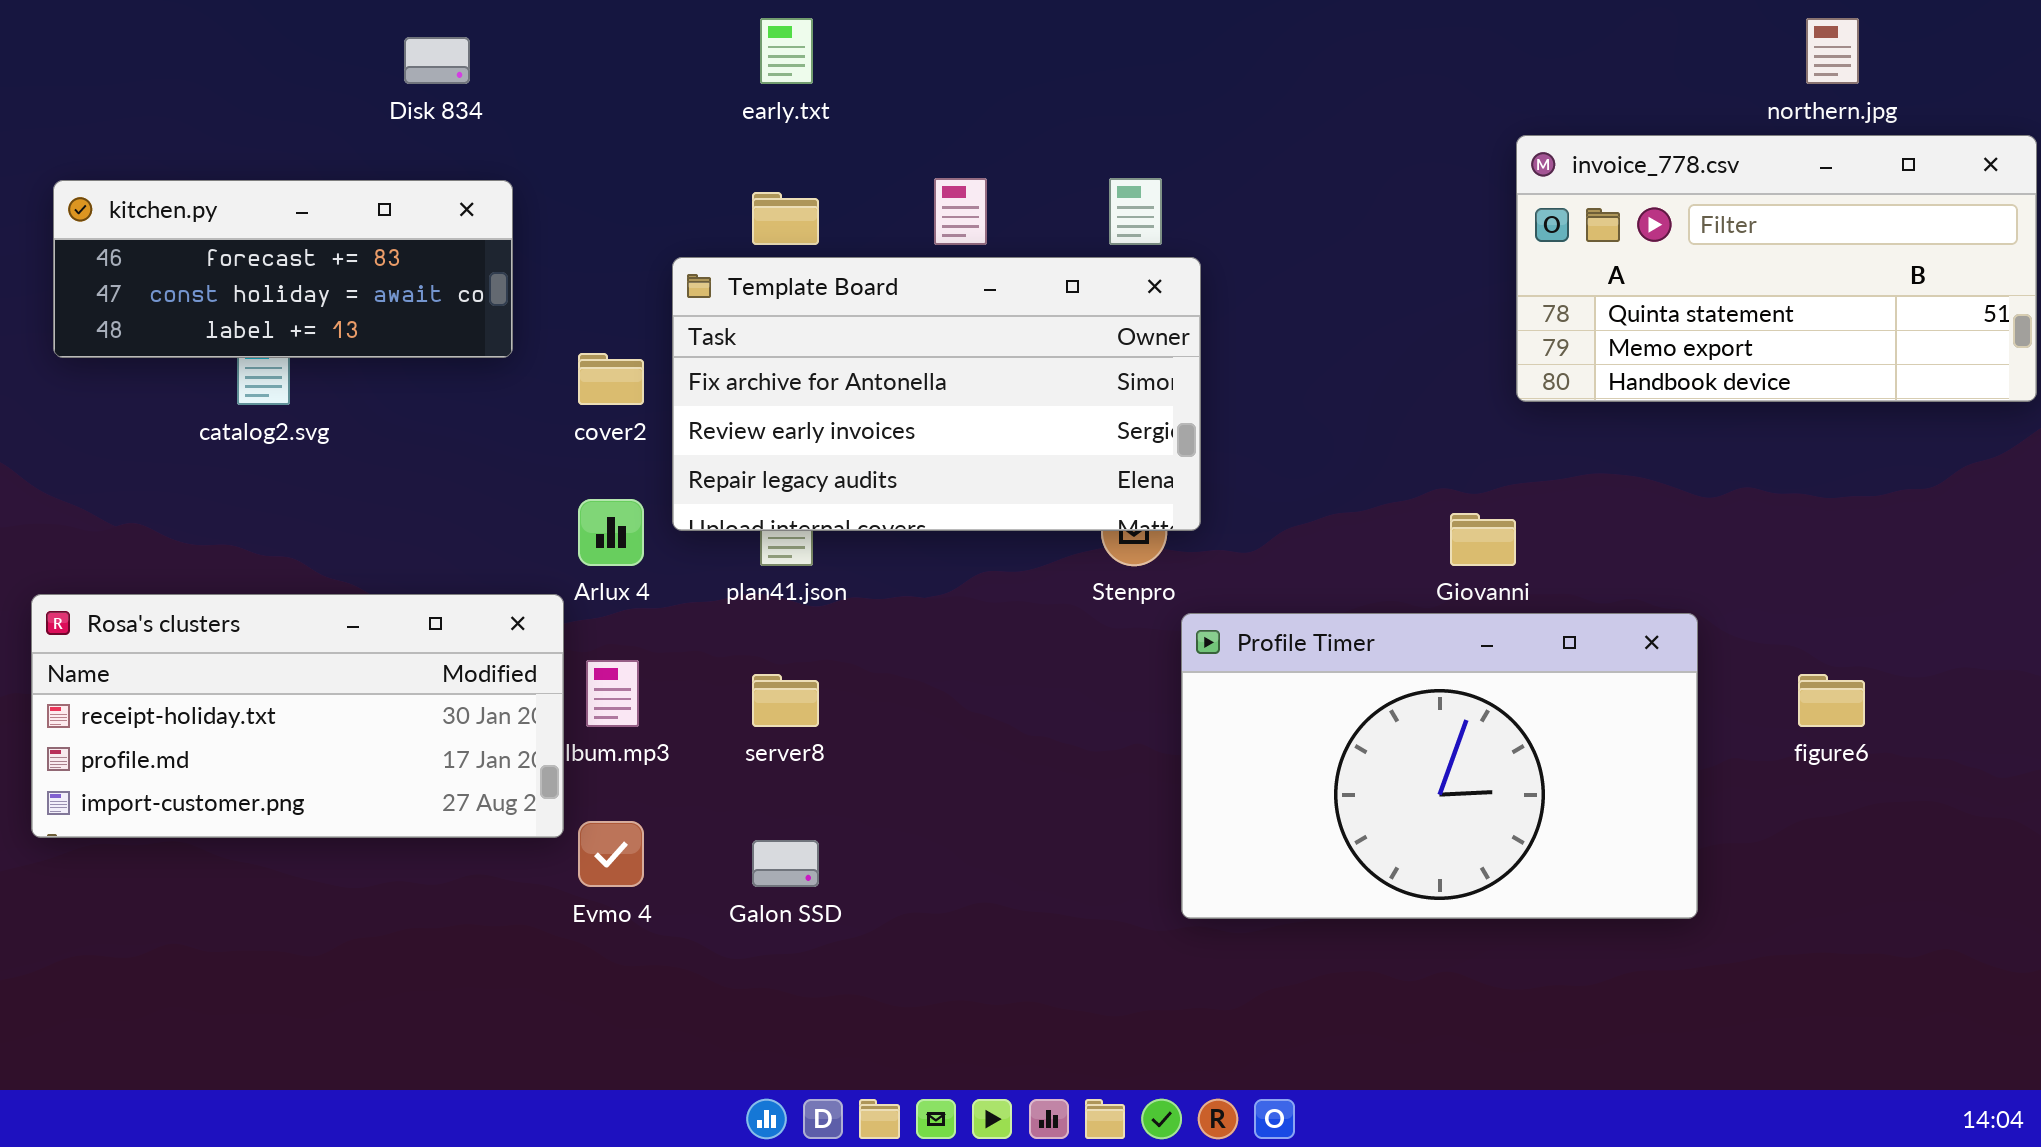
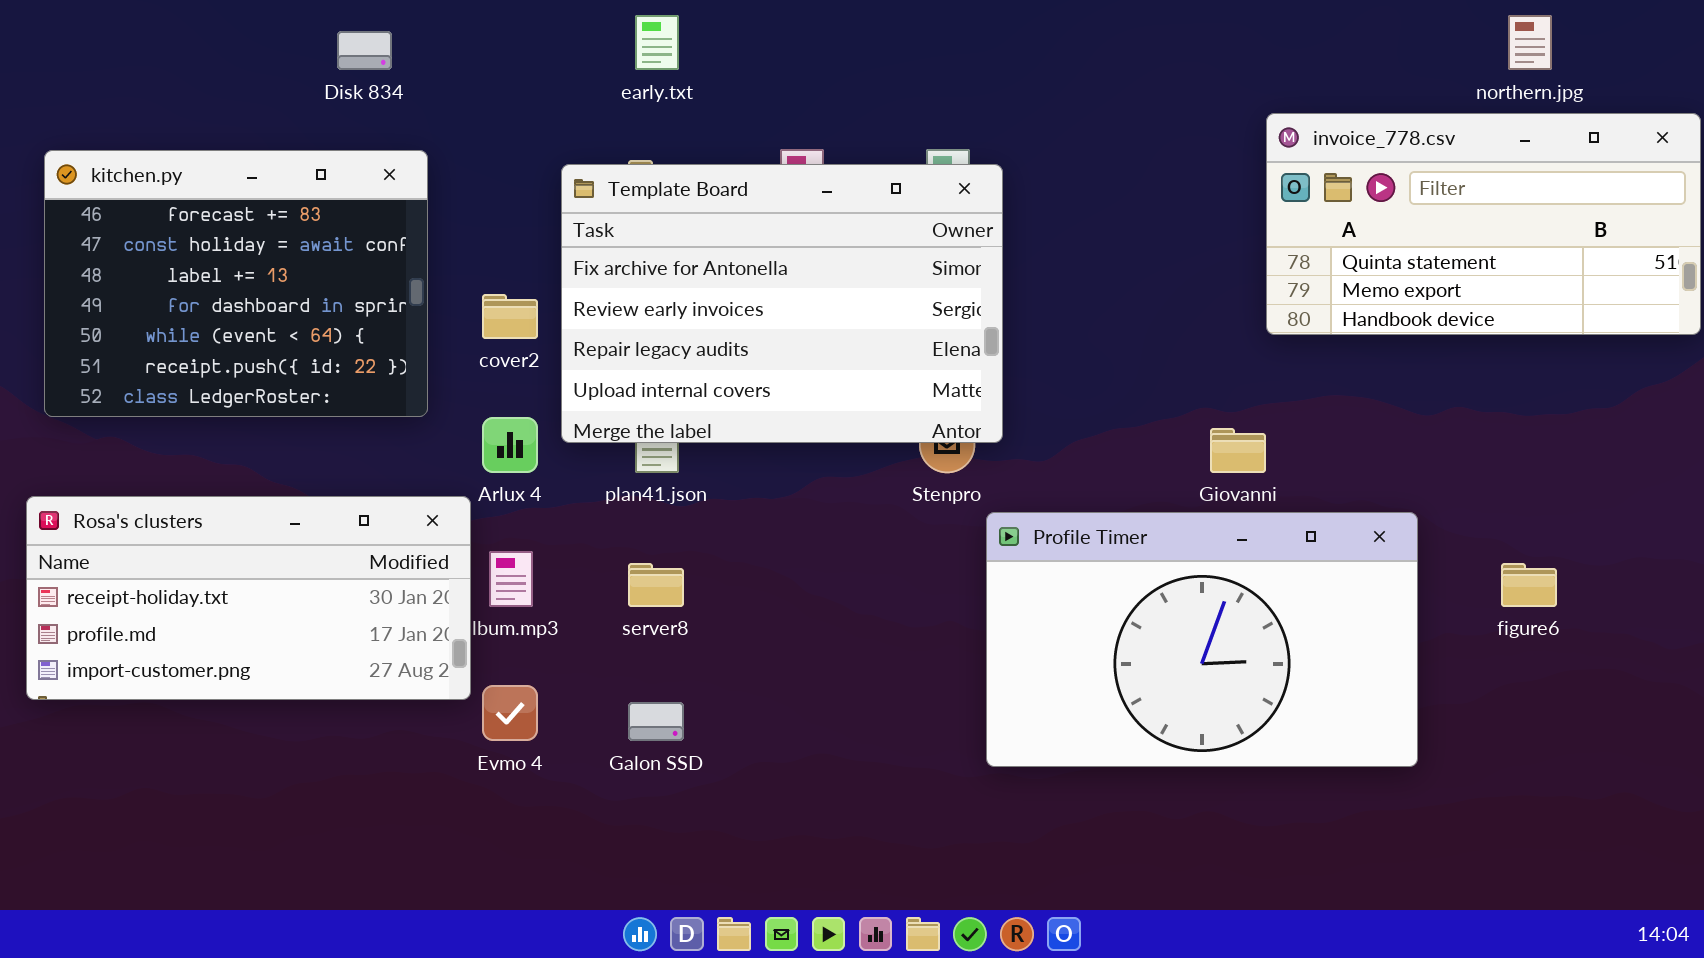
kitchen.py: [53,180,513,358] -> [44,150,428,417], resized
Template Board: [672,257,1201,531] -> [561,164,1003,443], resized

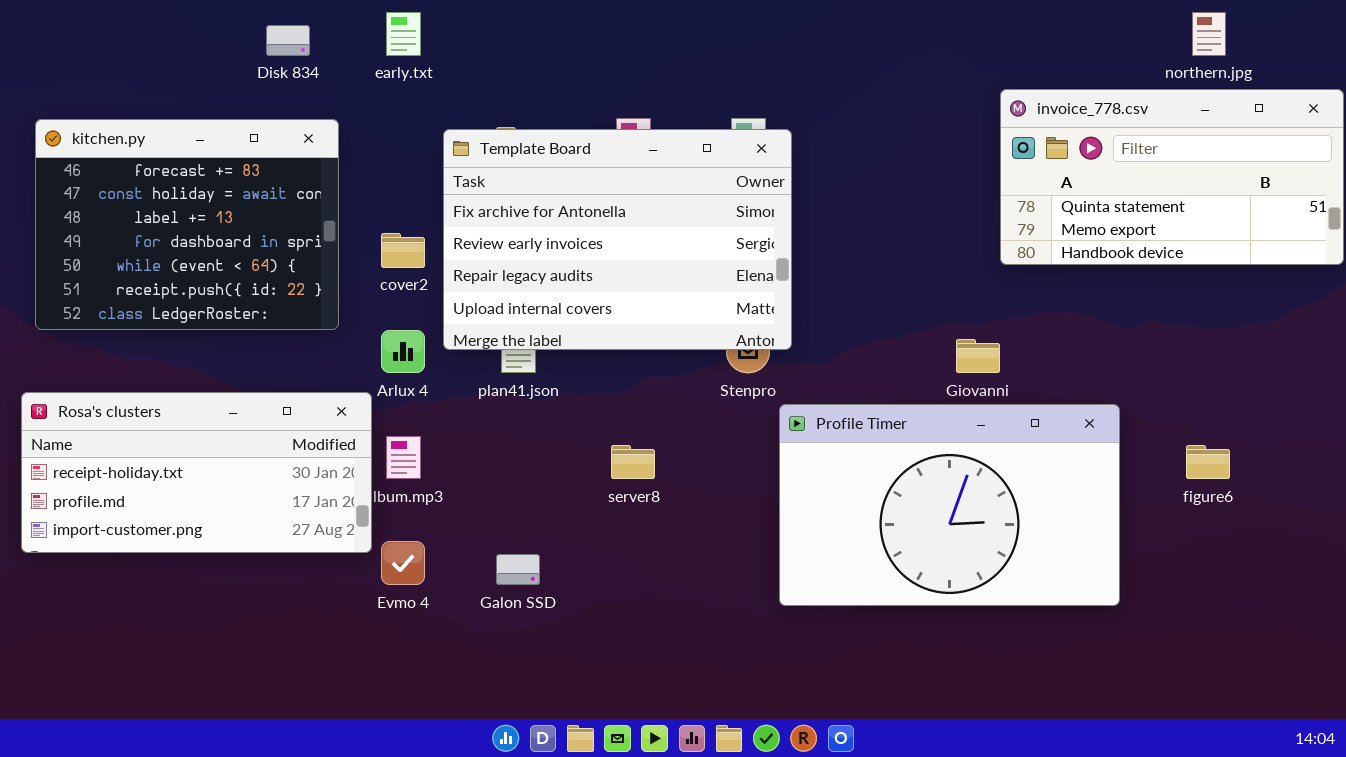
early.txt: [635,15,679,70] -> [386,12,421,56], moved
server8: [628,563,684,607] -> [611,445,655,479], moved

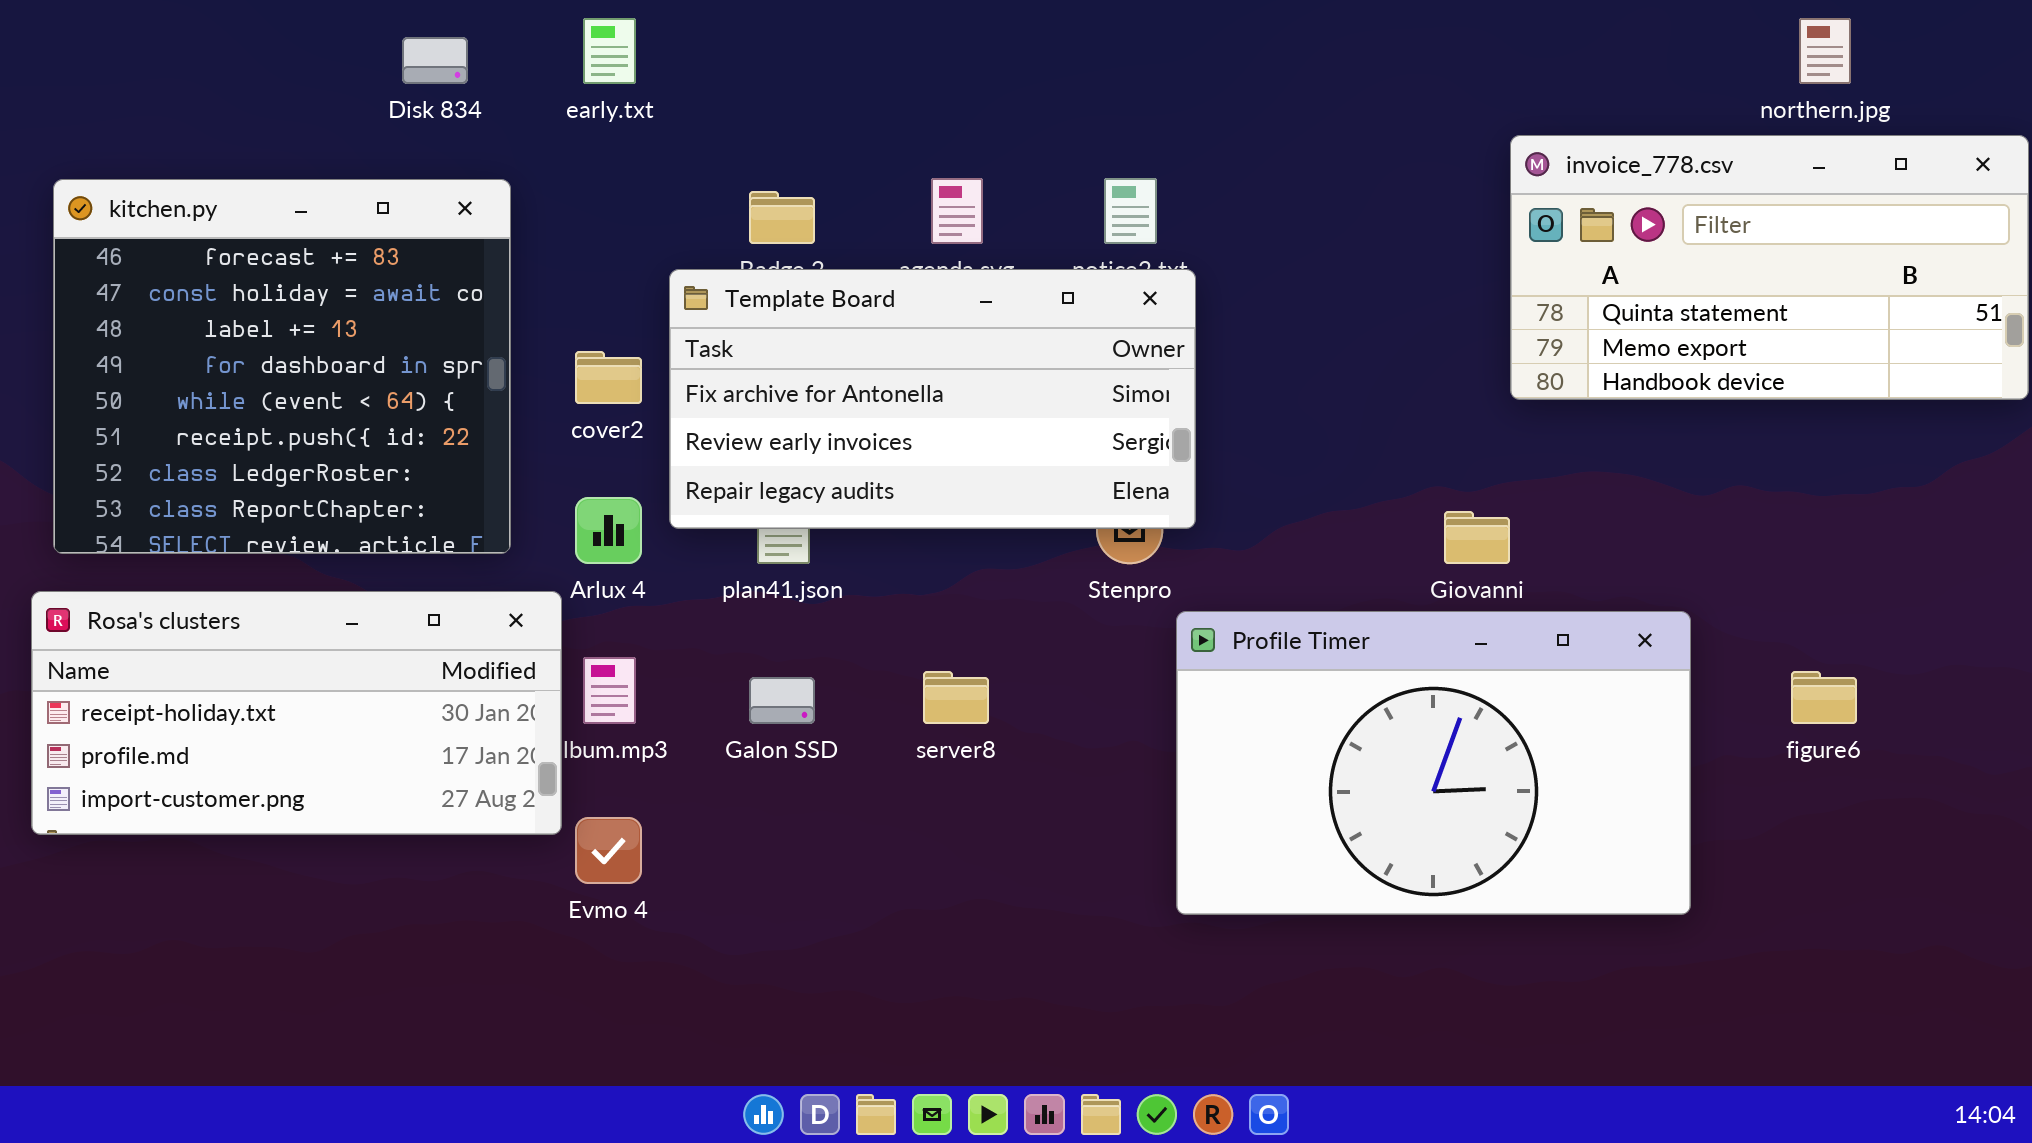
kitchen.py: [35,119,339,330] -> [53,179,511,554], resized
Template Board: [443,129,792,350] -> [669,269,1196,529], resized
Galon SSD: [496,554,540,585] -> [749,677,815,724], moved

